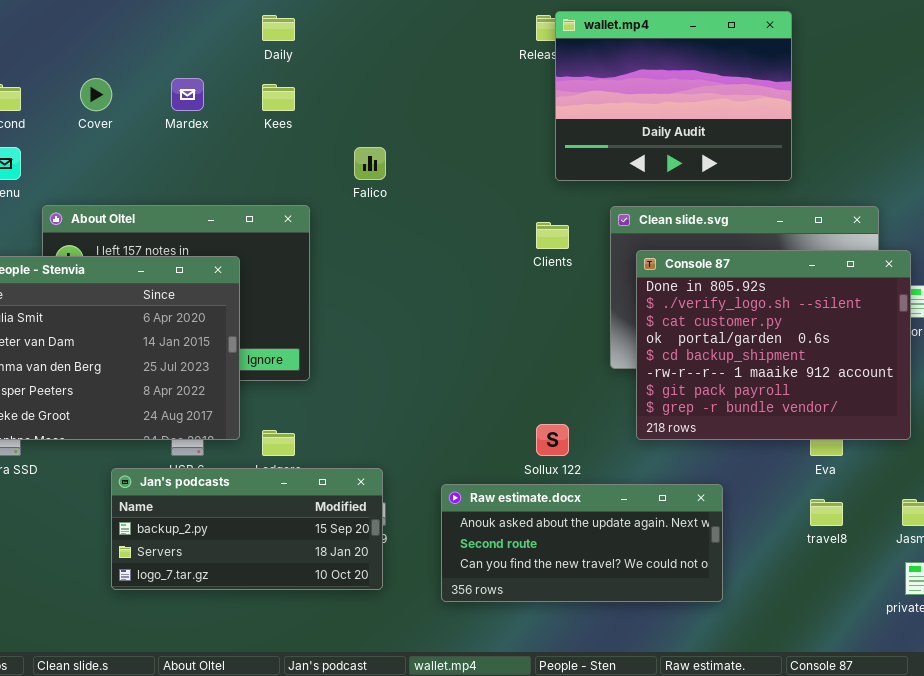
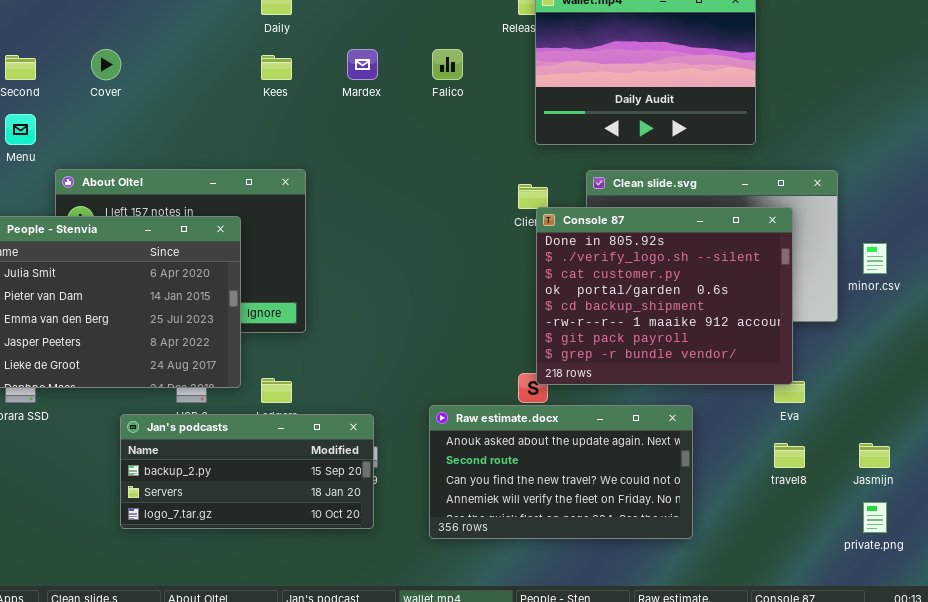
Mardex: [171,78,204,111] -> [347,49,378,80], moved
Falico: [354,147,386,180] -> [432,49,463,80], moved
Console 87: [636,250,911,440] -> [536,207,793,385], moved
Raw estimate.docx: [441,484,723,602] -> [429,405,693,539], resized

